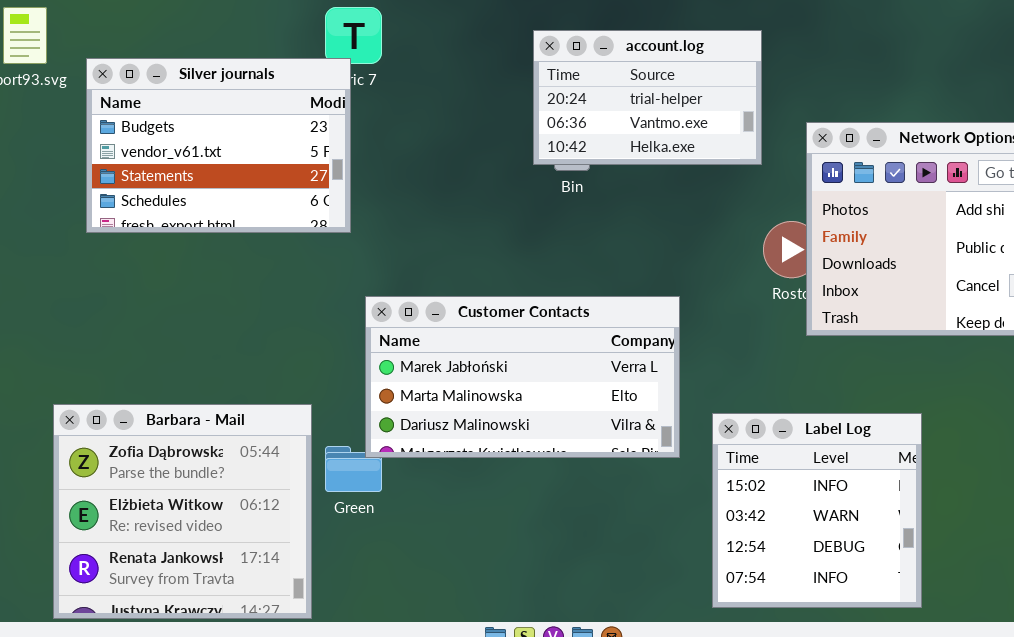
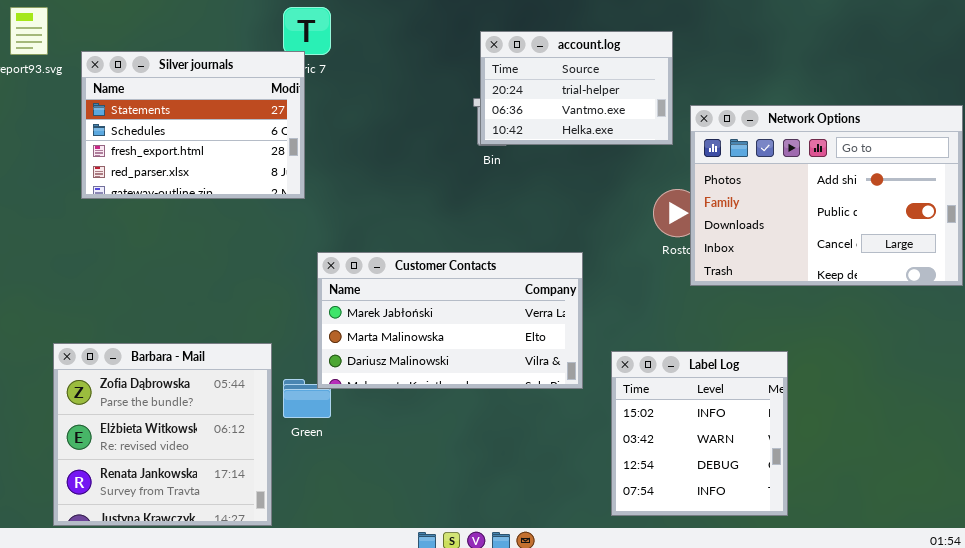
account.log: [533,30,762,165] -> [480,31,673,145], moved
Silver journals: [86,58,351,233] -> [81,51,305,199], scrolled down 2 rows

